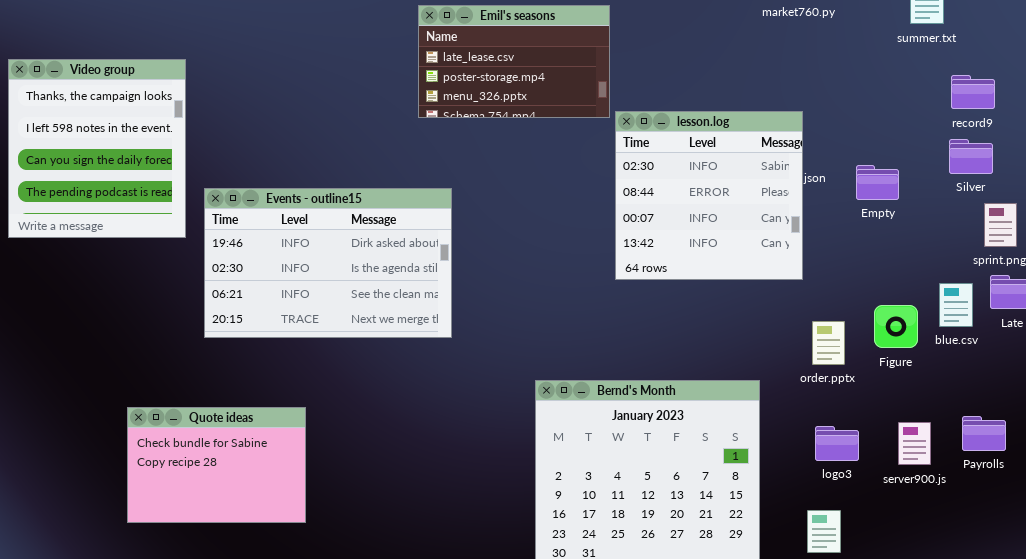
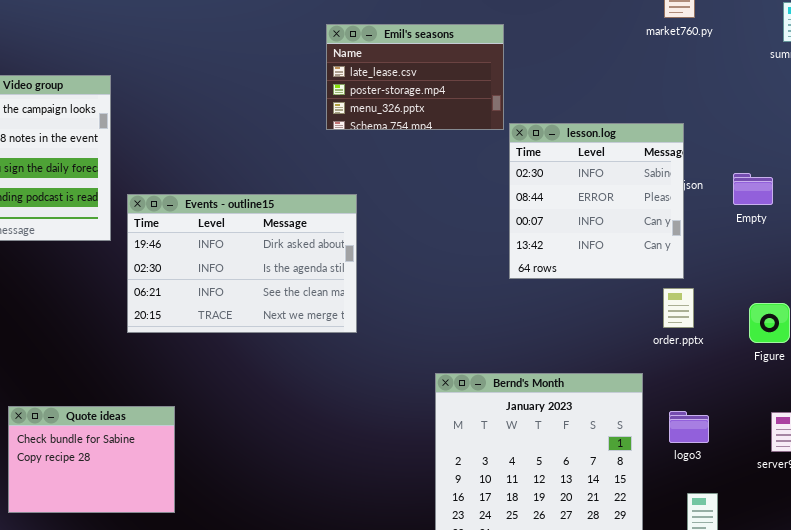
order.pptx: [812,321,845,365] -> [663,288,694,328], moved
Quote ideas: [127,407,306,523] -> [8,406,175,513], moved
logo3: [815,426,859,461] -> [669,411,709,443], moved

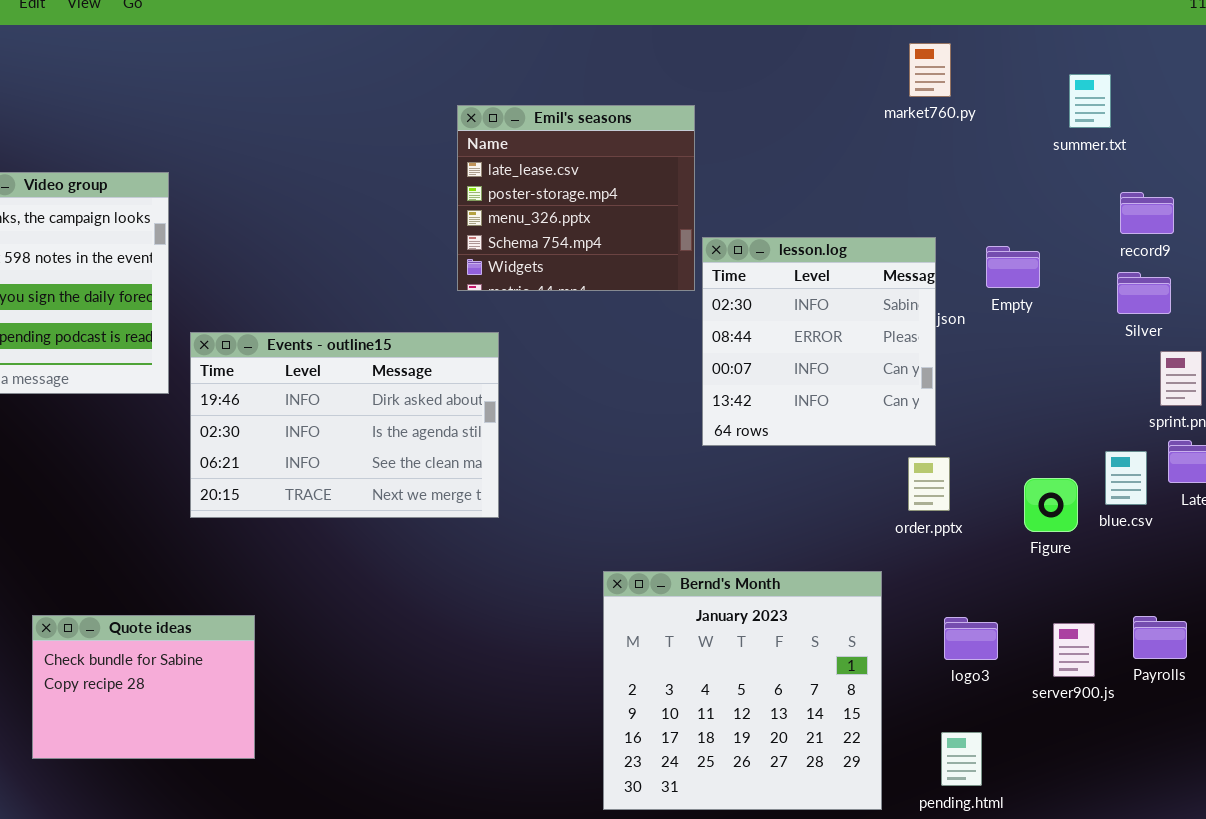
Emil's seasons: [326,24,504,130] -> [457,105,695,291], resized
Empty: [733,173,773,205] -> [986,246,1040,288], moved
logo3: [669,411,709,443] -> [944,617,998,660], moved

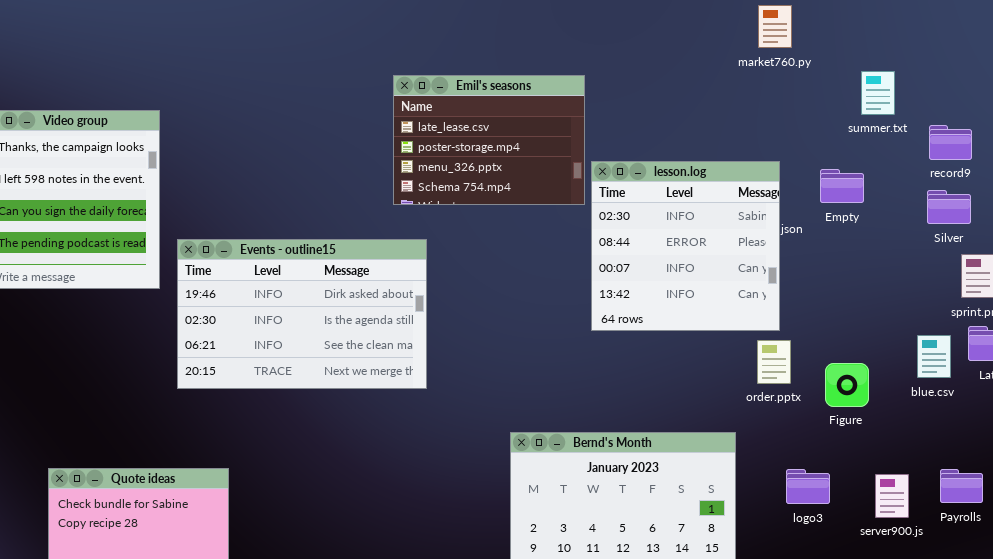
summer.txt: [1069,74,1111,128] -> [861,71,895,115], moved
Emil's seasons: [457,105,695,291] -> [393,75,585,205], resized
Figure: [1024,478,1078,532] -> [825,363,869,407], moved

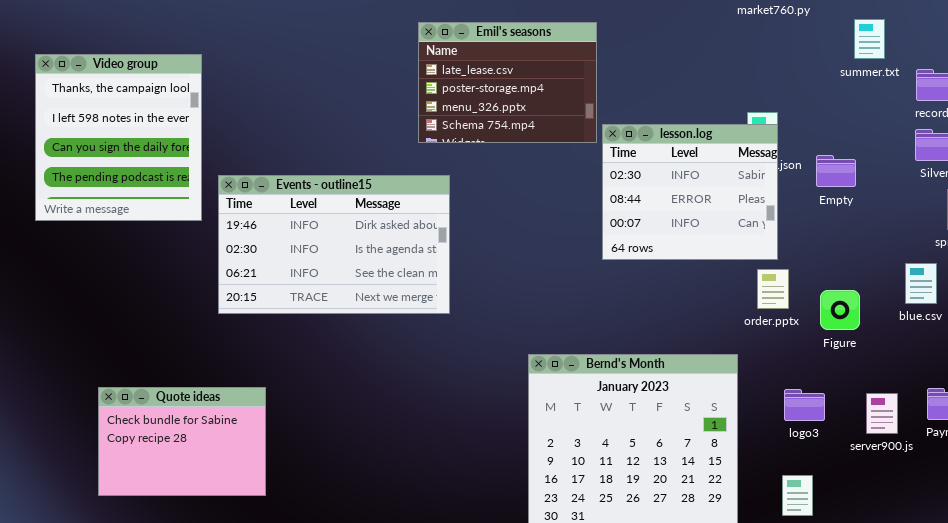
lesson.log: [591,161,780,331] -> [602,124,778,260], resized
Empty: [820,169,864,203] -> [816,155,856,187], moved

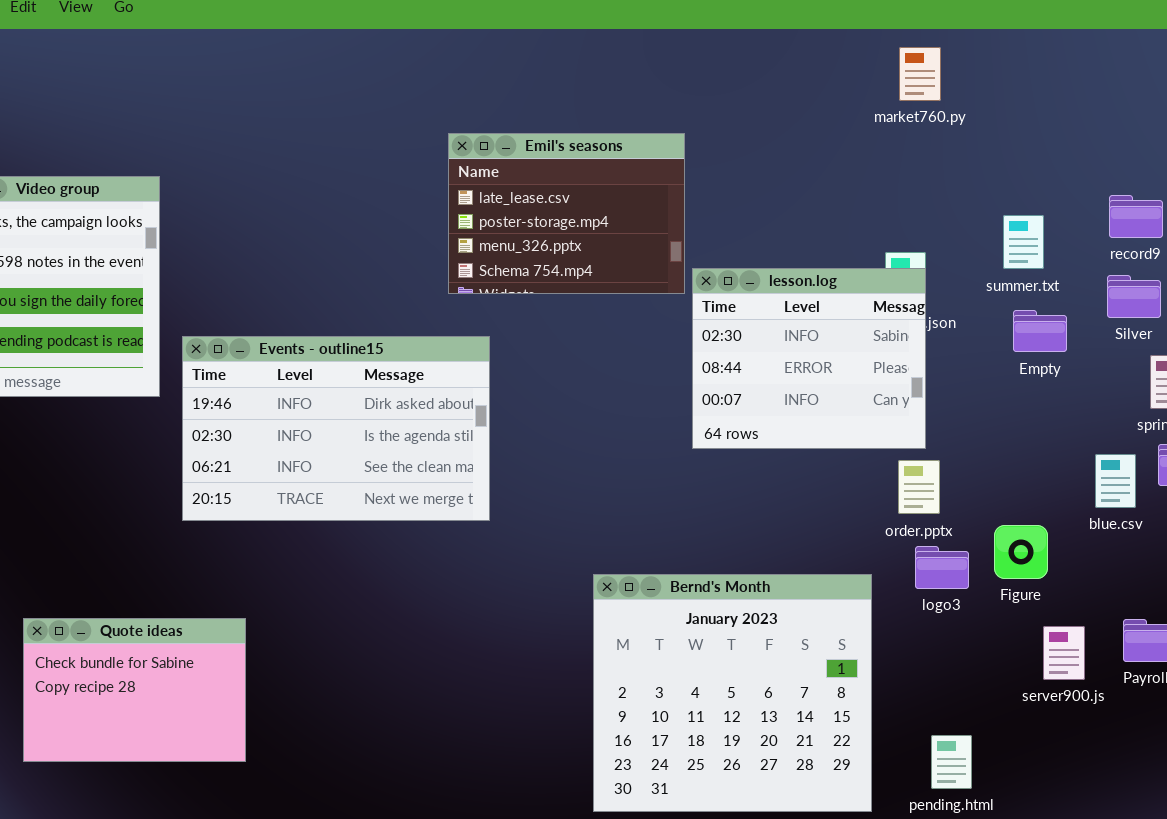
summer.txt: [854,19,885,59] -> [1003,215,1044,269], moved
Empty: [816,155,856,187] -> [1013,310,1067,352], moved
Figure: [820,290,860,330] -> [994,525,1048,579], moved
logo3: [784,389,825,421] -> [915,546,969,589], moved

